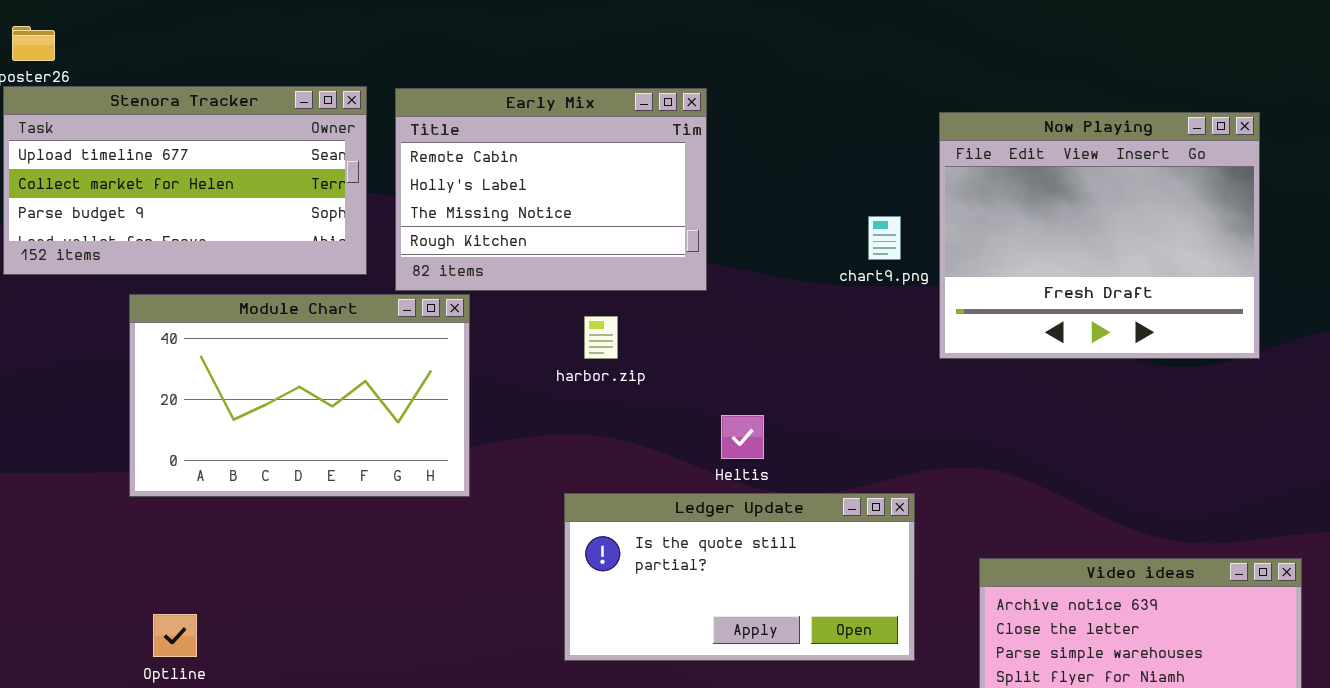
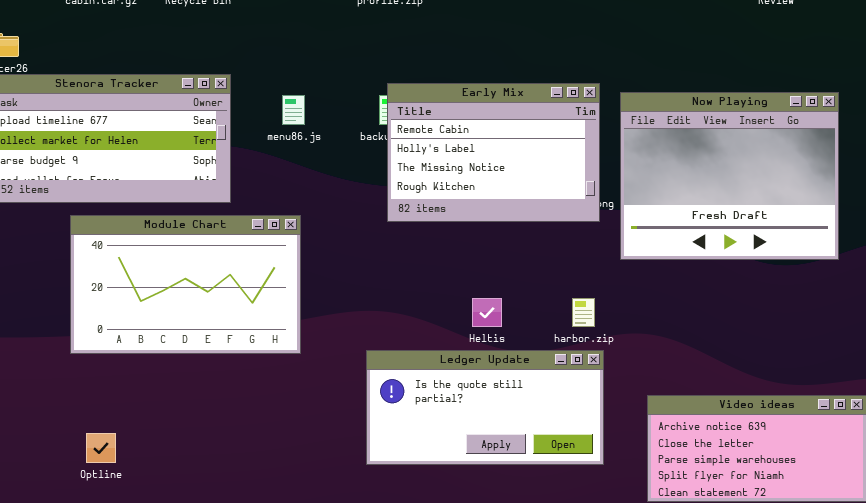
Early Mix: [395,88,707,291] -> [387,83,600,222], moved
harbor.zip: [584,316,618,359] -> [572,298,595,327], moved

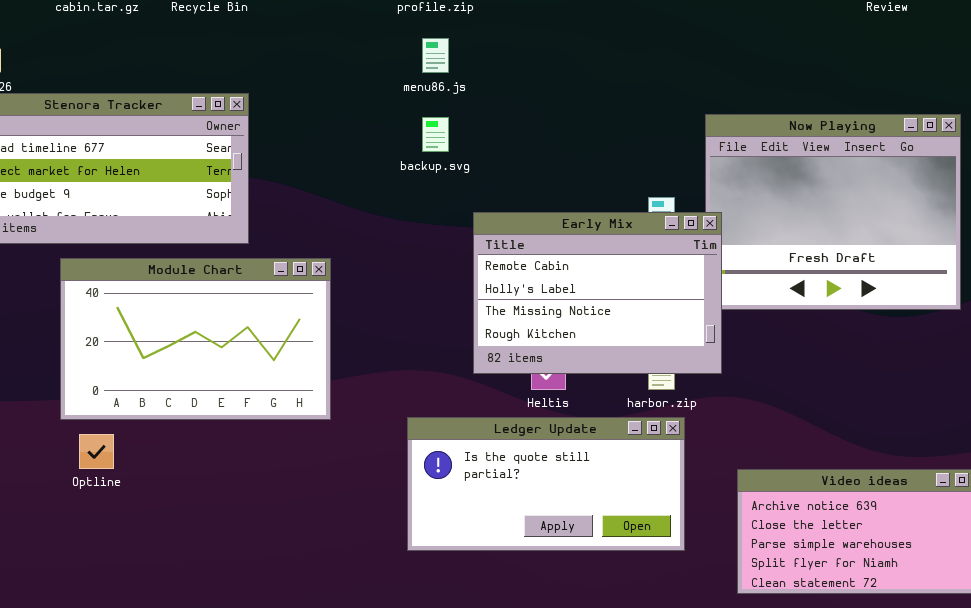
Early Mix: [387,83,600,222] -> [473,212,722,374], moved
menu86.js: [282,95,305,125] -> [422,38,449,73], moved
Optline: [86,433,116,463] -> [79,434,114,469], moved

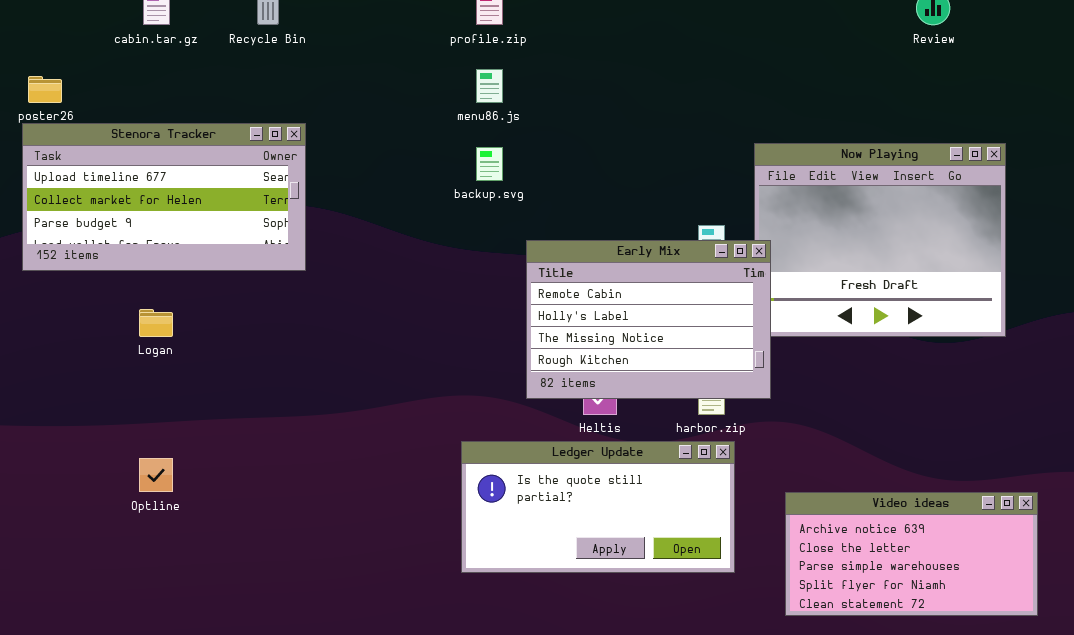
Module Chart: [60,258,331,420] -> none, closed

